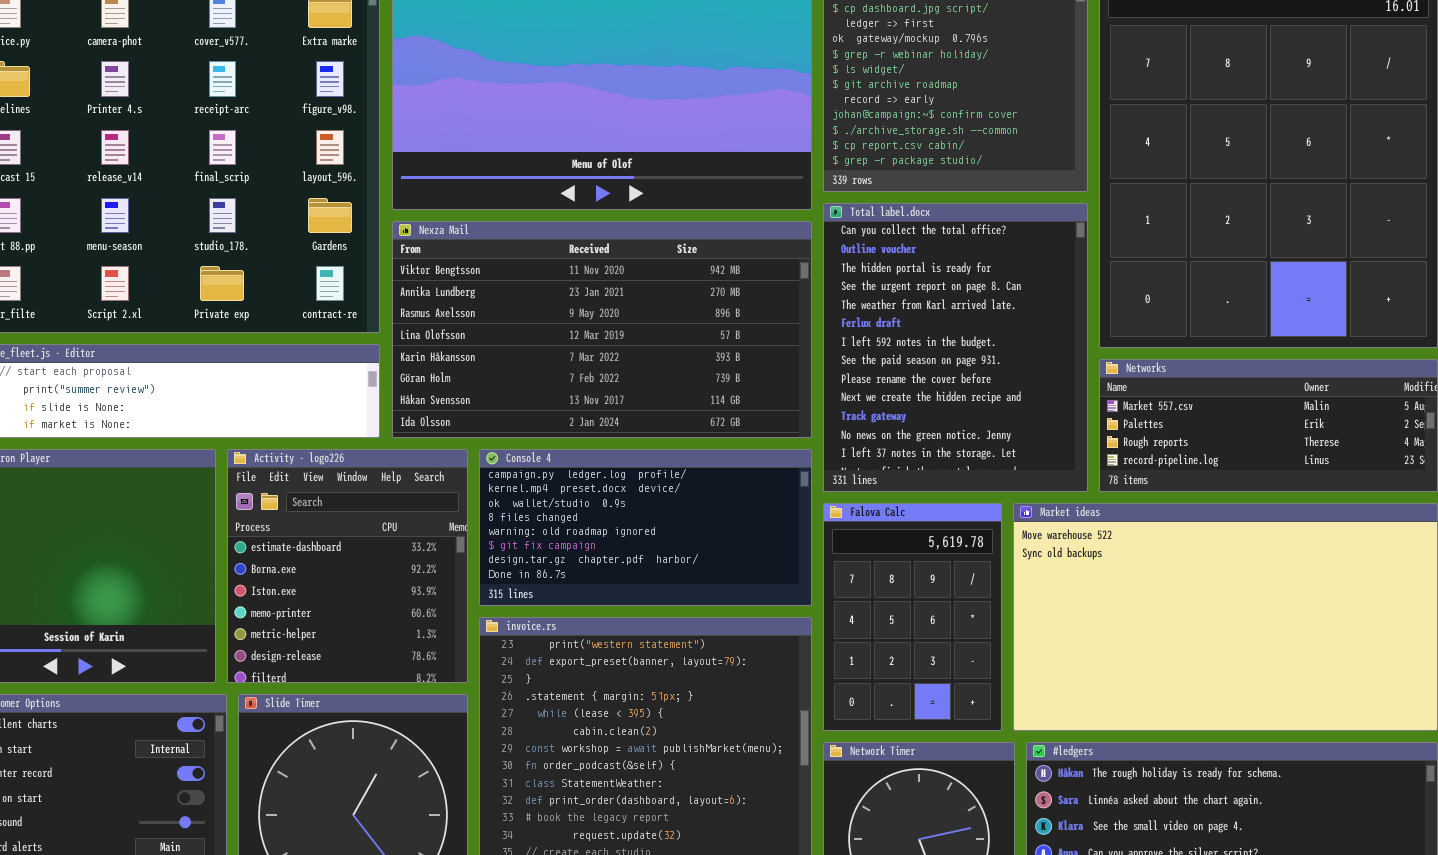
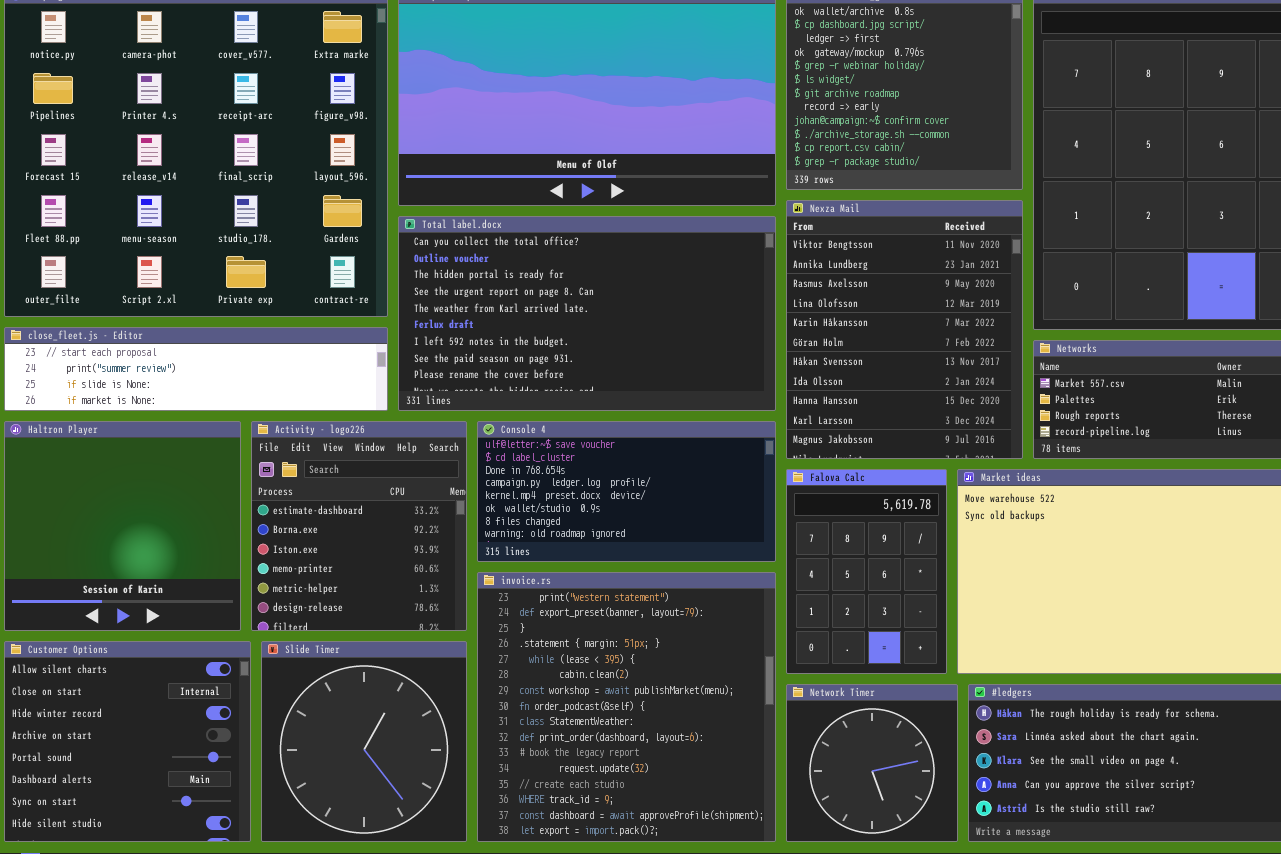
Total label.docx: [823,203,1088,492] -> [398,216,776,411], moved, resized
Nexza Mail: [392,221,812,438] -> [786,200,1023,459], moved, resized
Console 4: [479,449,812,606] -> [477,421,776,562], scrolled up 3 rows

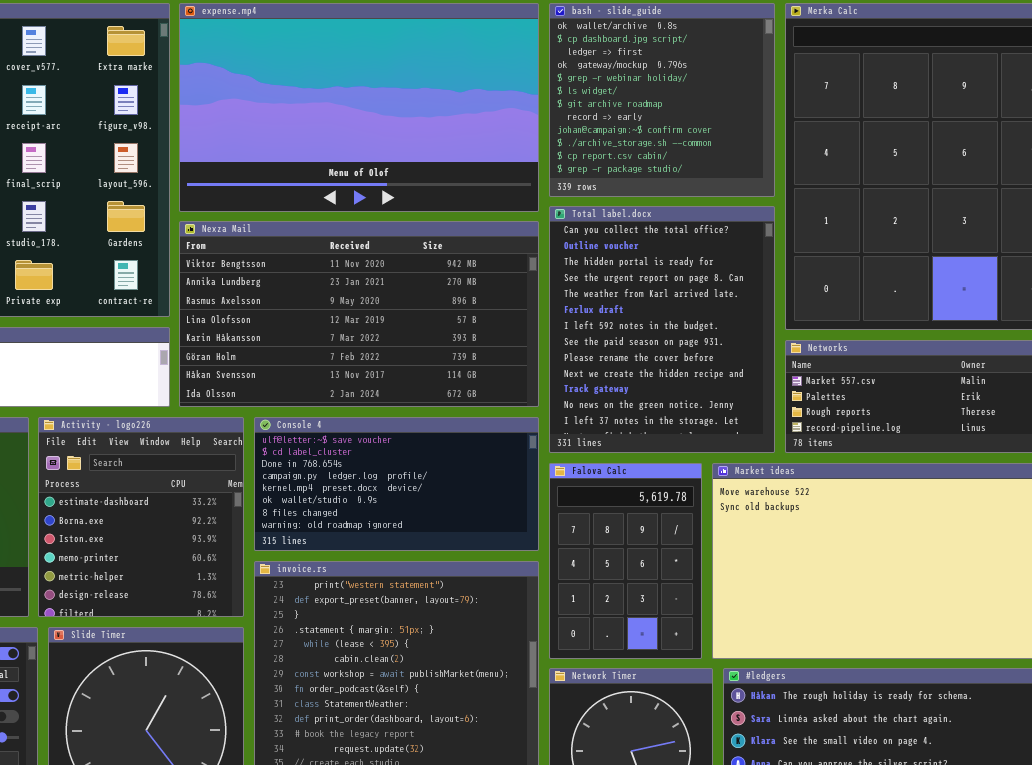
Nexza Mail: [786,200,1023,459] -> [179,221,539,407], moved, resized
Total label.docx: [398,216,776,411] -> [549,206,775,453], moved, resized

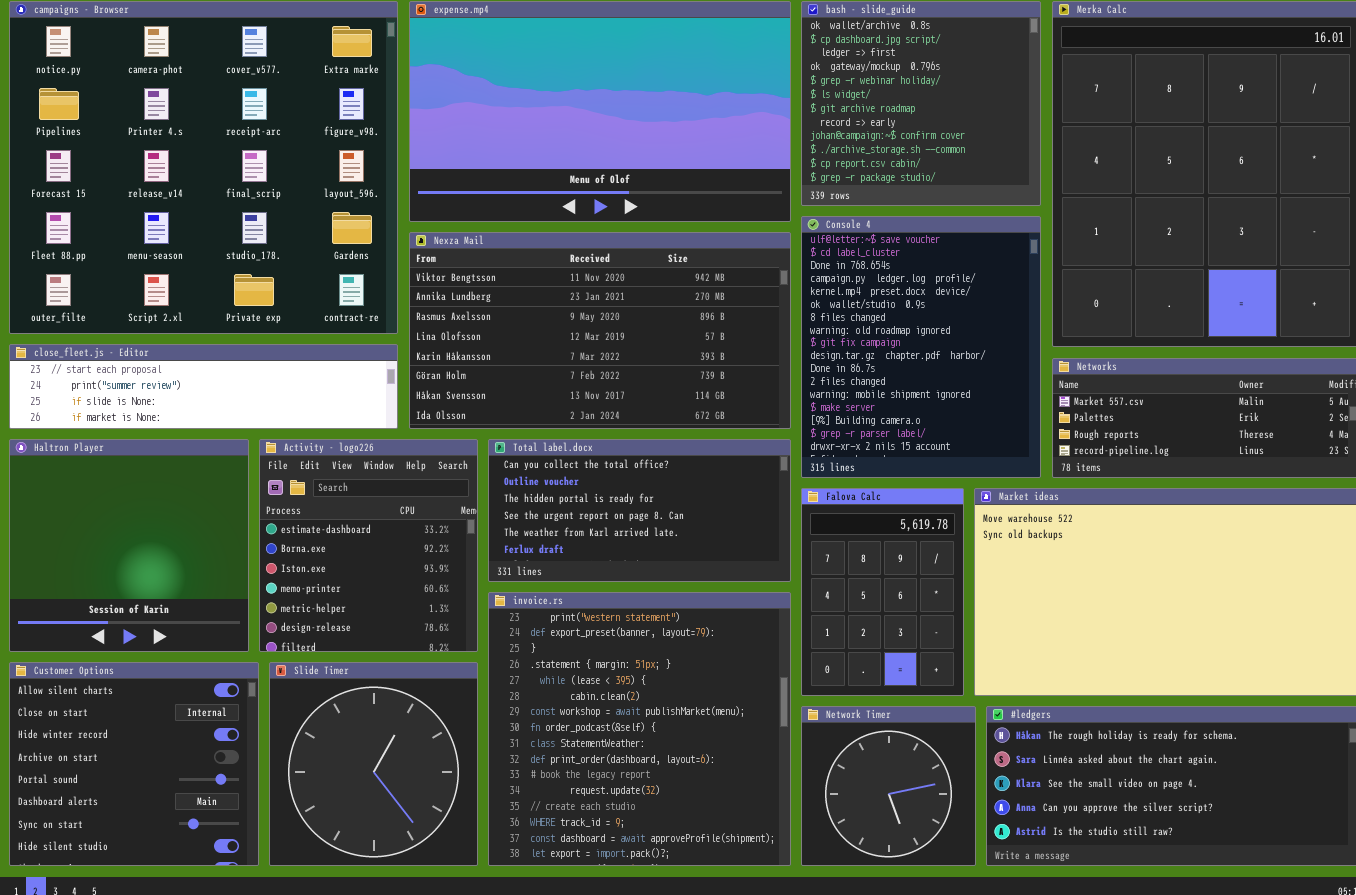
Total label.docx: [549,206,775,453] -> [488,439,791,582], moved, resized
Console 4: [254,417,539,551] -> [801,216,1041,478], moved, resized

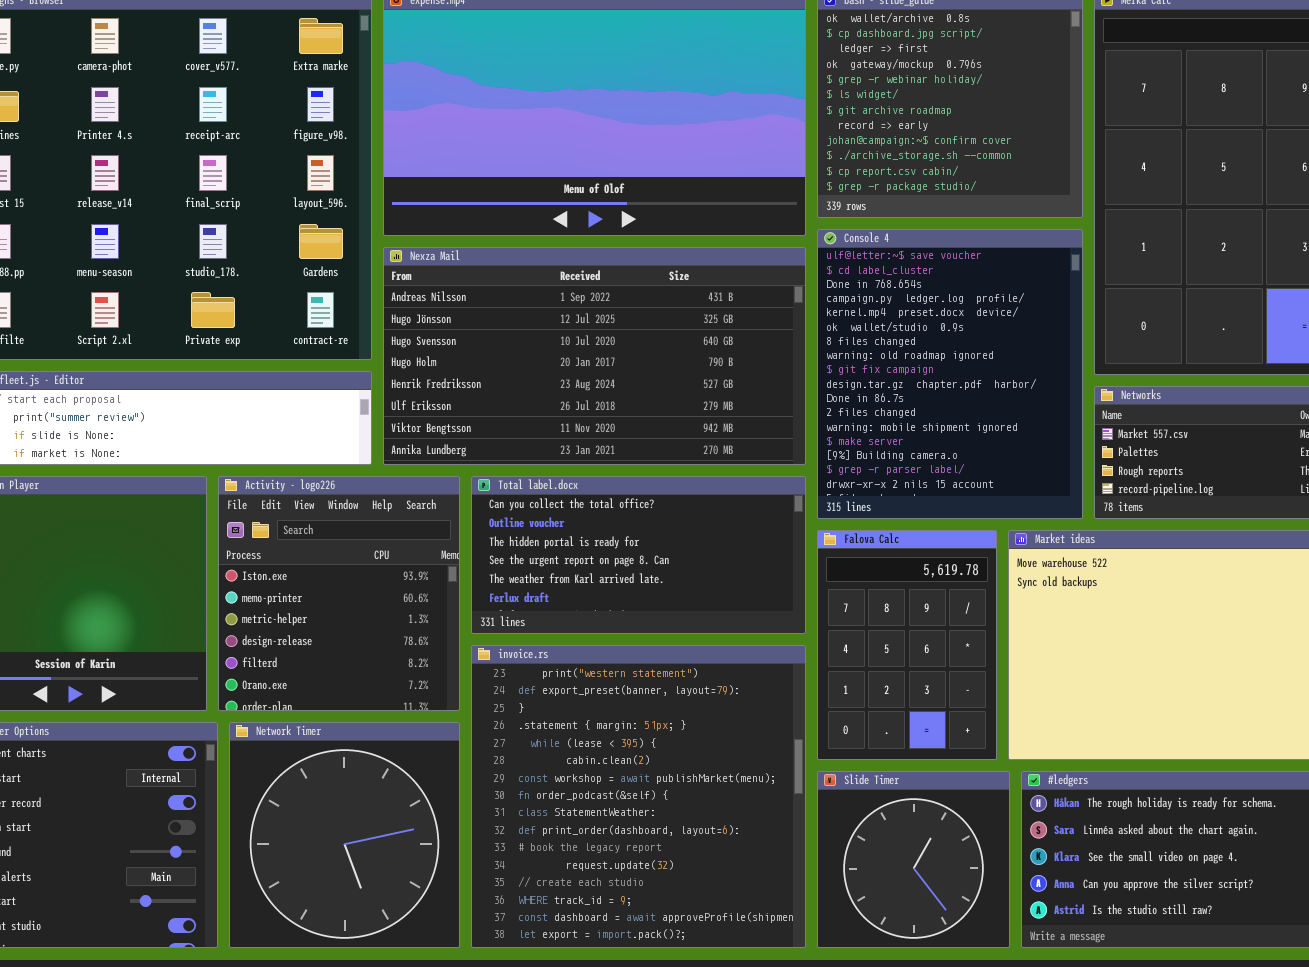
Nexza Mail: [409,232,791,429] -> [383,247,806,465], scrolled up 6 rows
Activity - logo226: [259,439,478,652] -> [218,476,460,711], scrolled down 2 rows
Slide Timer: [269,662,478,866] -> [817,771,1010,948], moved, resized
Network Timer: [801,706,976,866] -> [229,722,460,948], moved, resized

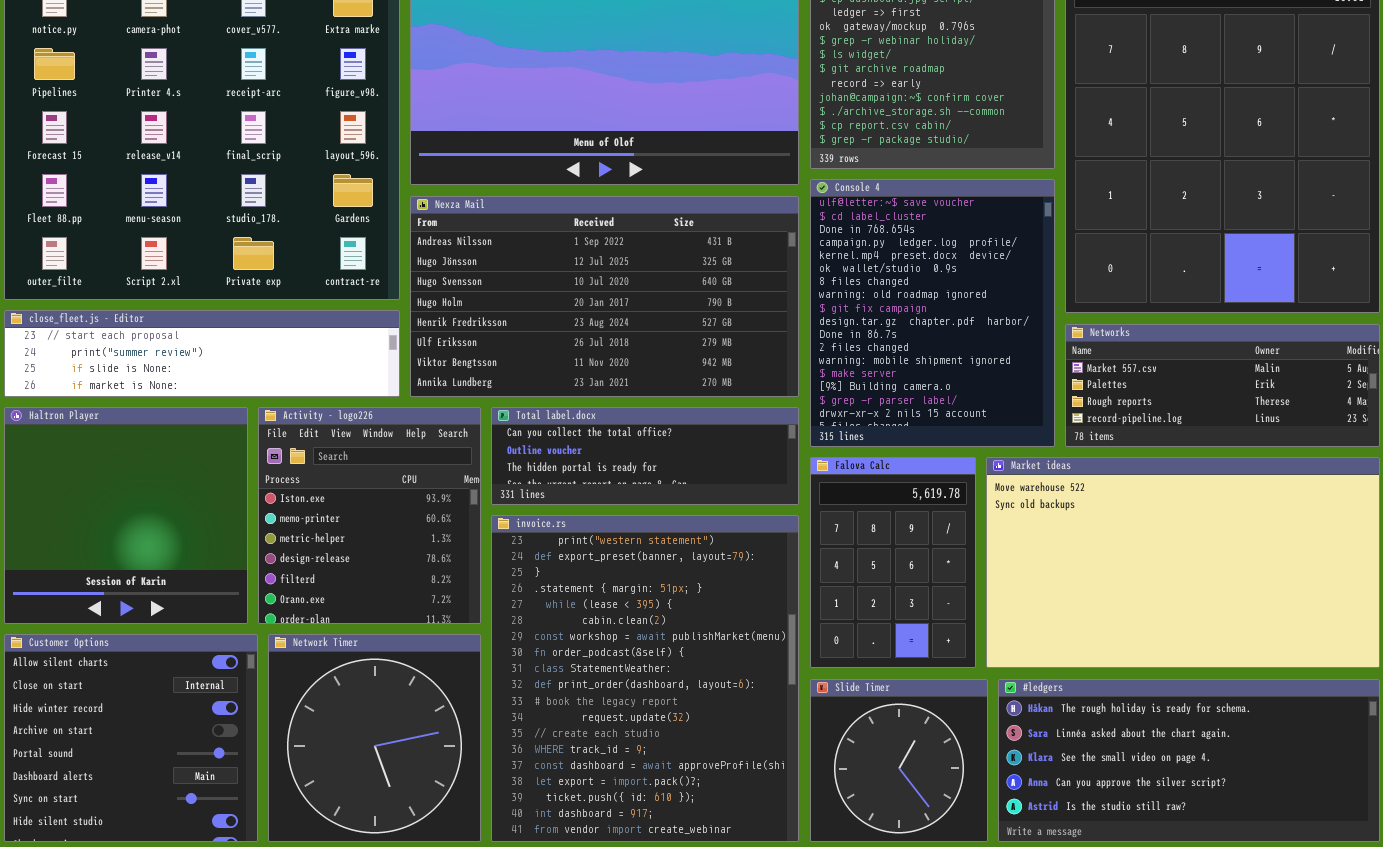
Total label.docx: [471,476,806,634] -> [491,407,799,505], resized
invoice.rs: [471,645,806,948] -> [491,515,799,842], resized

